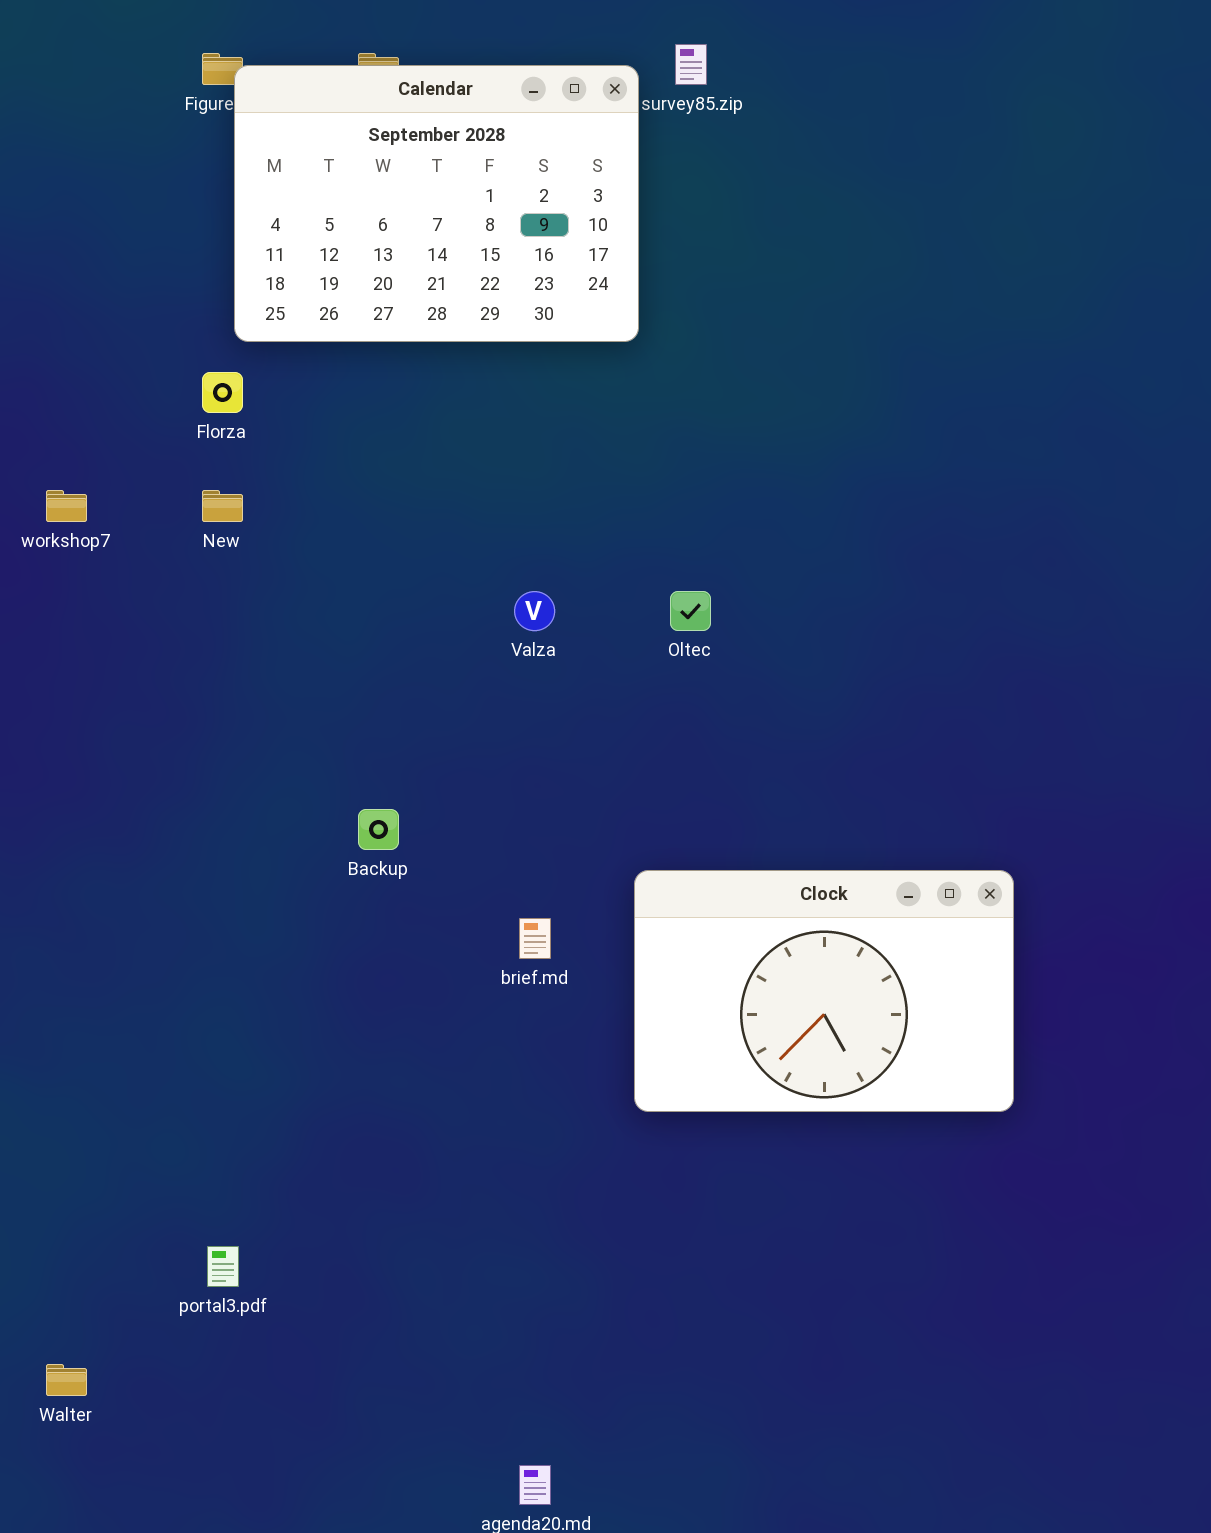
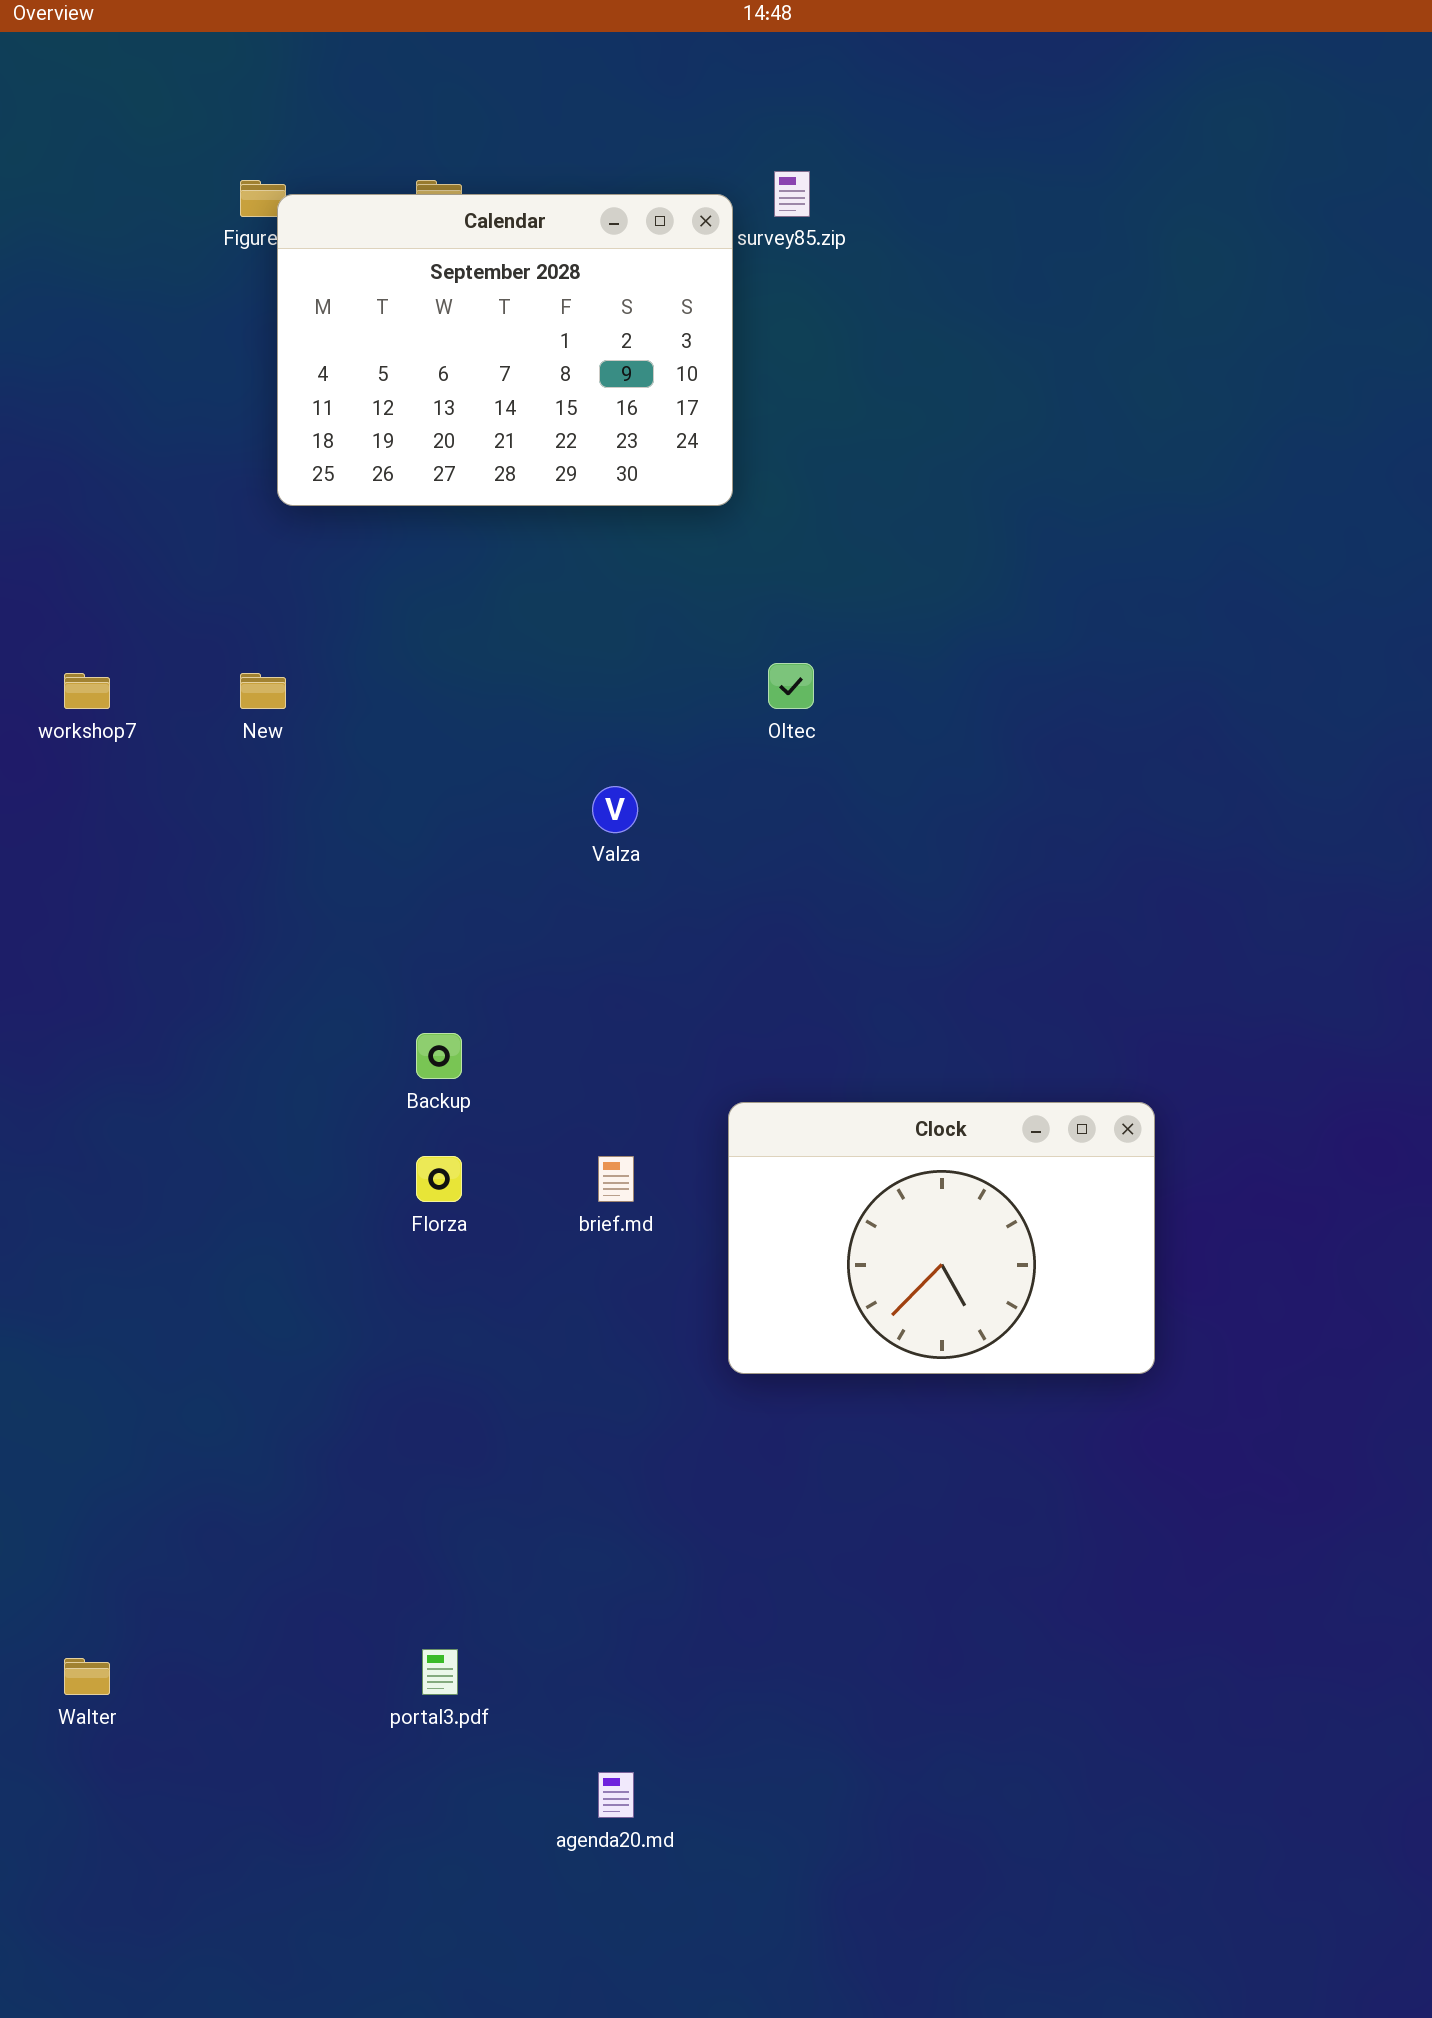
Florza: [202,372,243,413] -> [416,1156,462,1202], moved
Oltec: [670,591,711,631] -> [768,663,814,709], moved
portal3.pdf: [207,1246,239,1287] -> [422,1649,458,1695], moved

